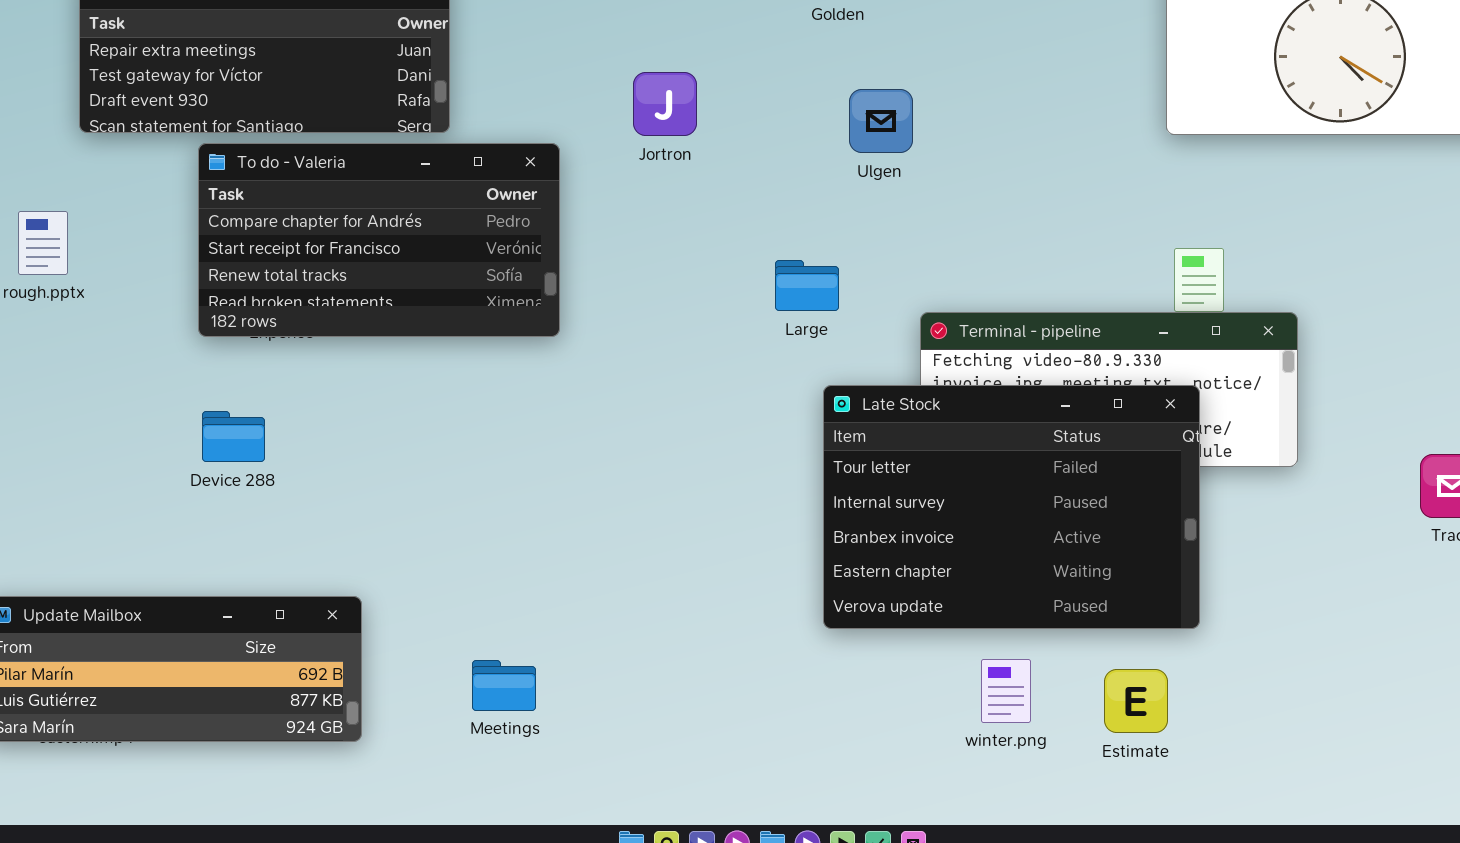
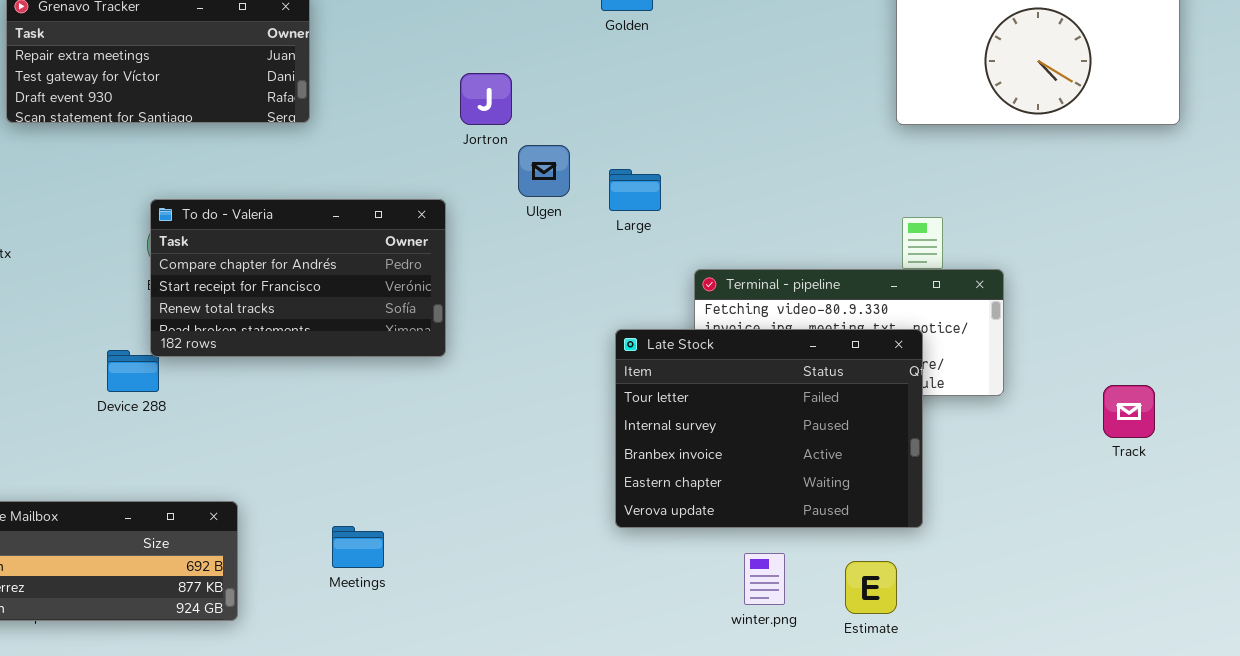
Ulgen: [849,89,913,153] -> [518,145,570,197], moved
To do - Valeria: [198,143,560,337] -> [150,199,446,357], moved
Large: [775,260,839,311] -> [609,169,661,211], moved
Meetings: [472,660,536,711] -> [332,526,384,568], moved

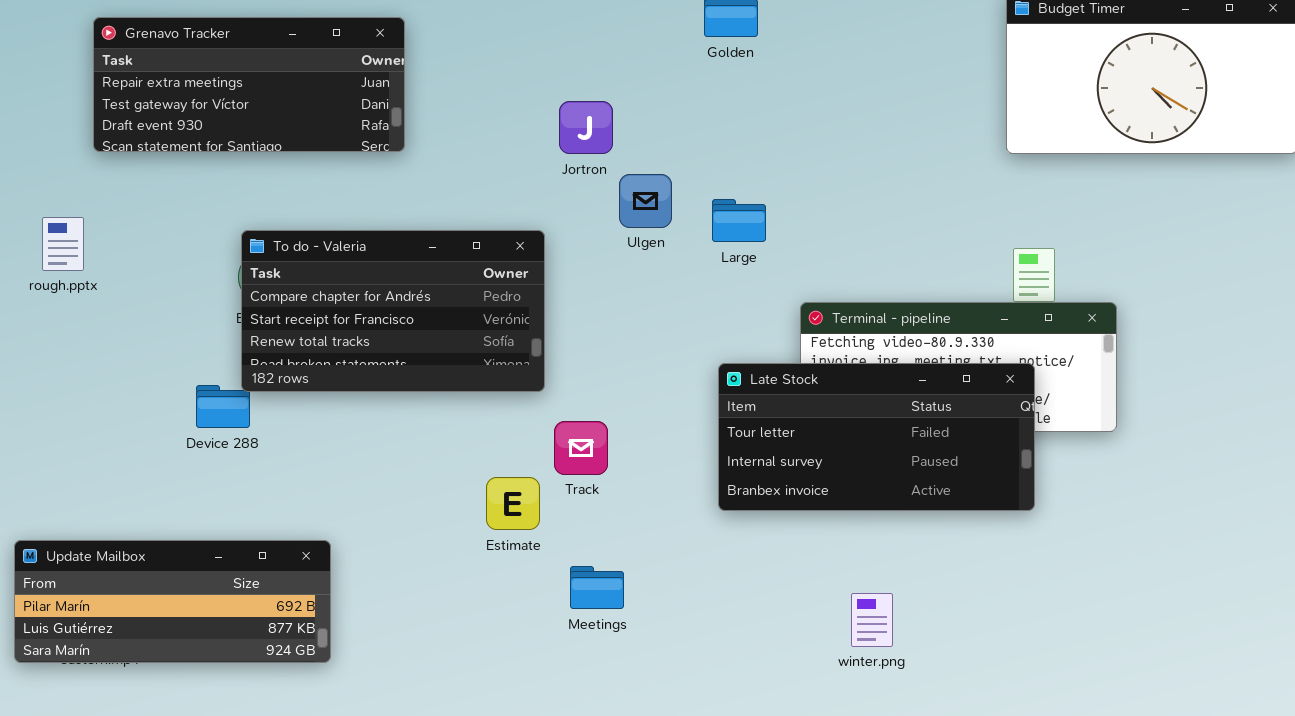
Late Stock: [615,329,923,528] -> [718,363,1035,511], resized
Track: [1103,385,1155,438] -> [554,421,608,475], moved
Meetings: [332,526,384,568] -> [570,566,624,609], moved
Estimate: [845,561,897,614] -> [486,477,540,530], moved

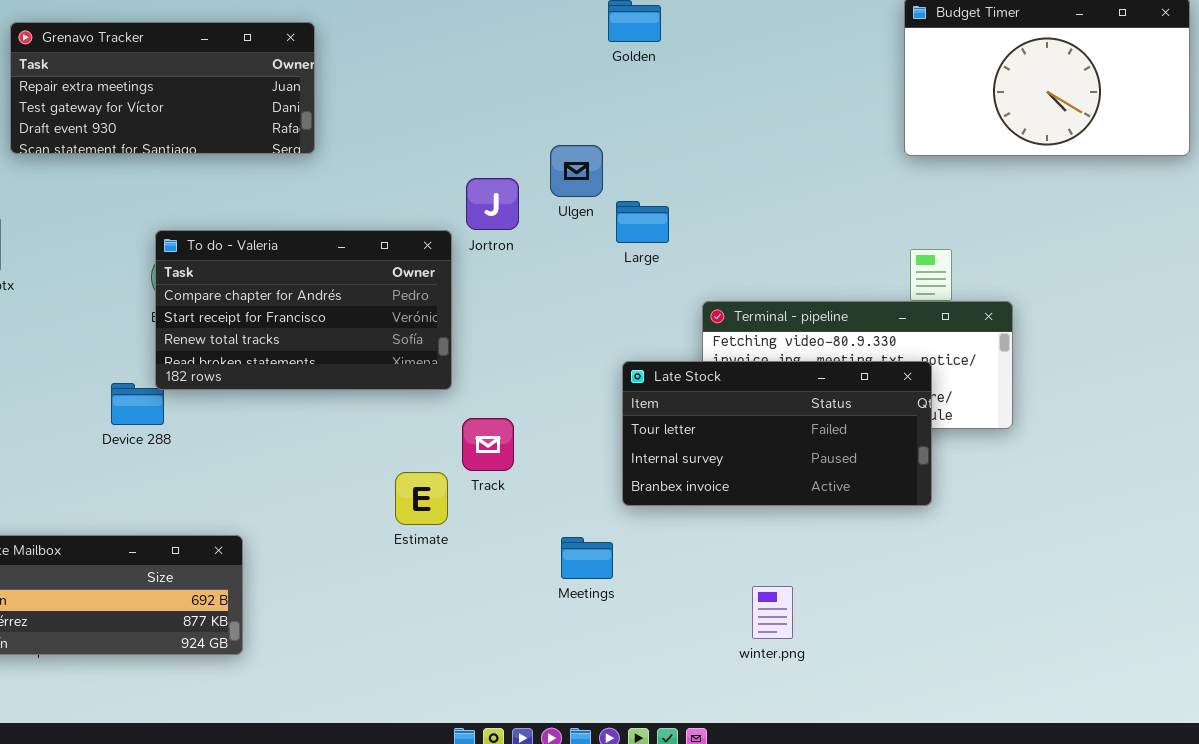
Jortron: [559,101,613,154] -> [466,178,519,230], moved
Ulgen: [619,174,672,228] -> [550,145,603,197], moved
Meetings: [570,566,624,609] -> [561,537,613,579], moved

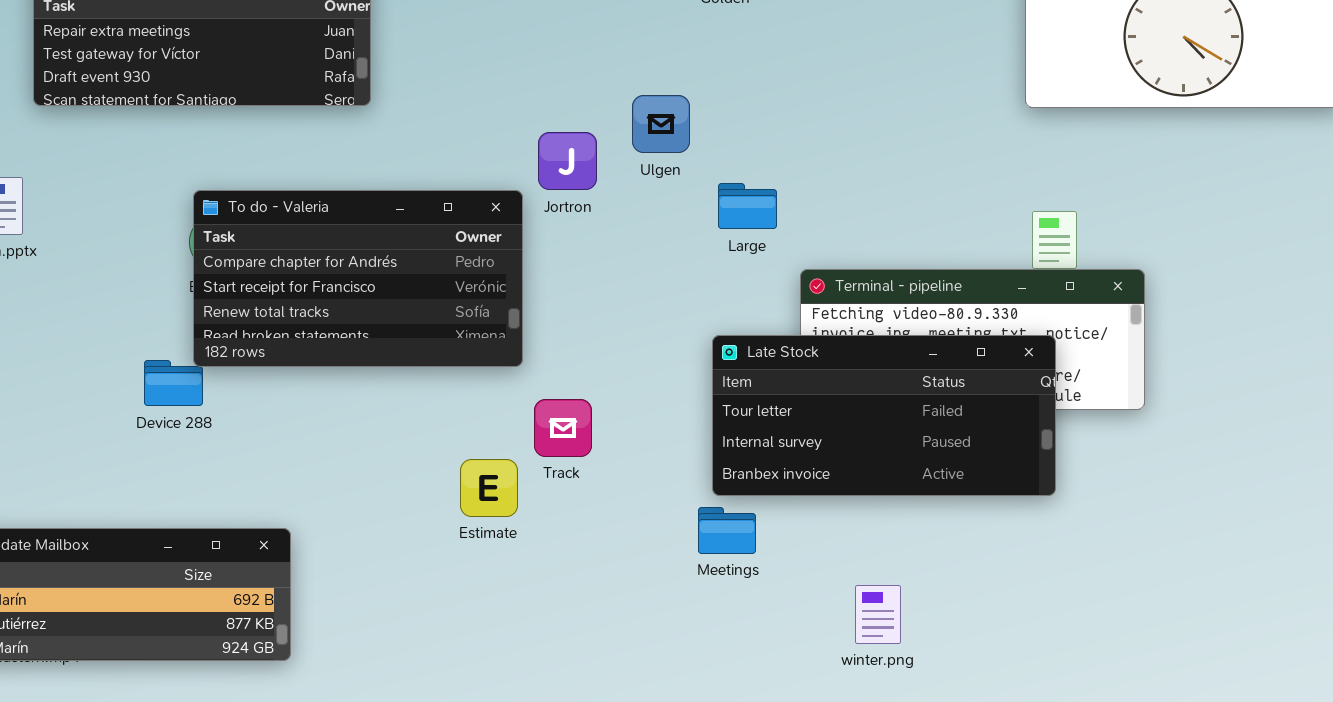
Large: [616,201,669,243] -> [718,183,777,229], moved
Meetings: [561,537,613,579] -> [698,507,756,554], moved

